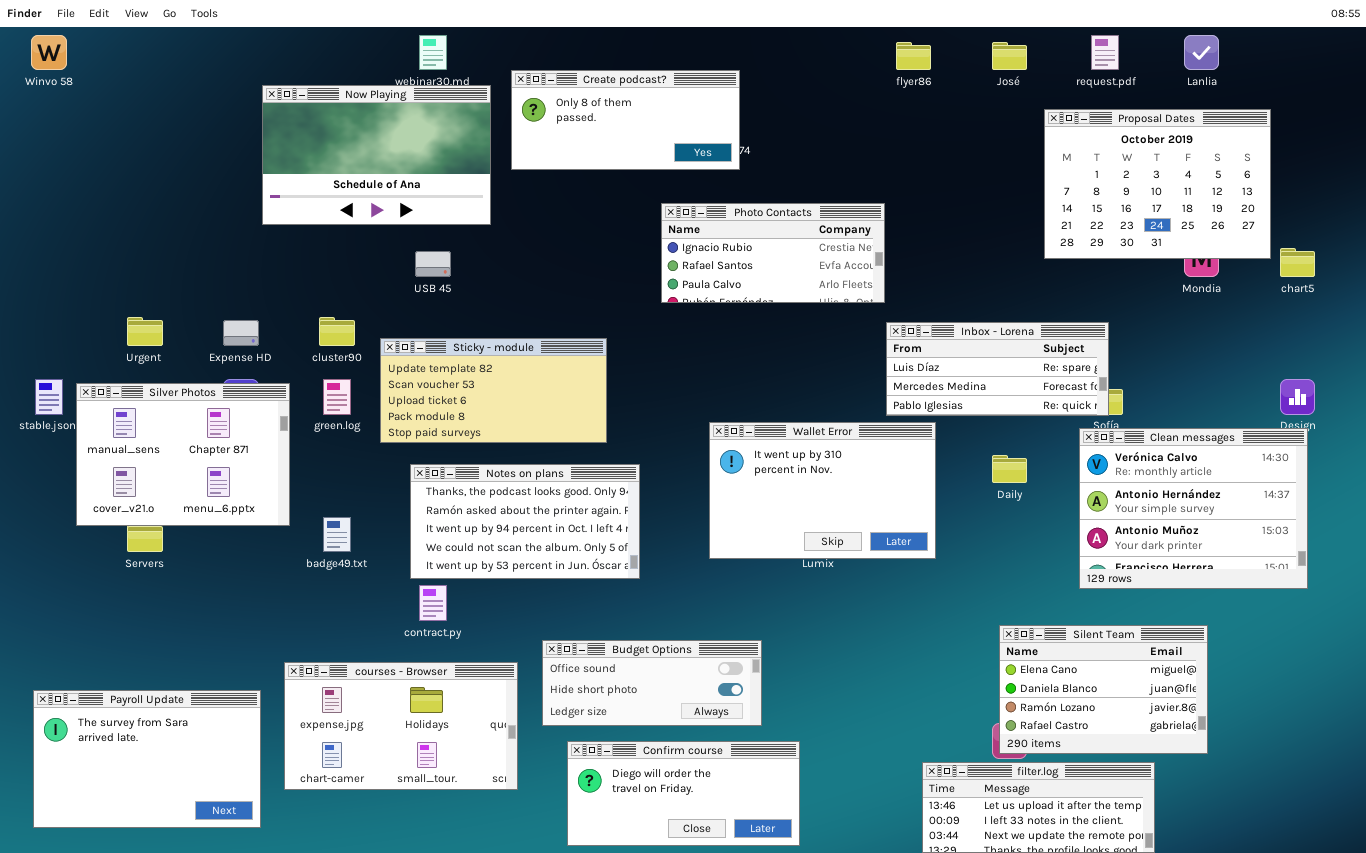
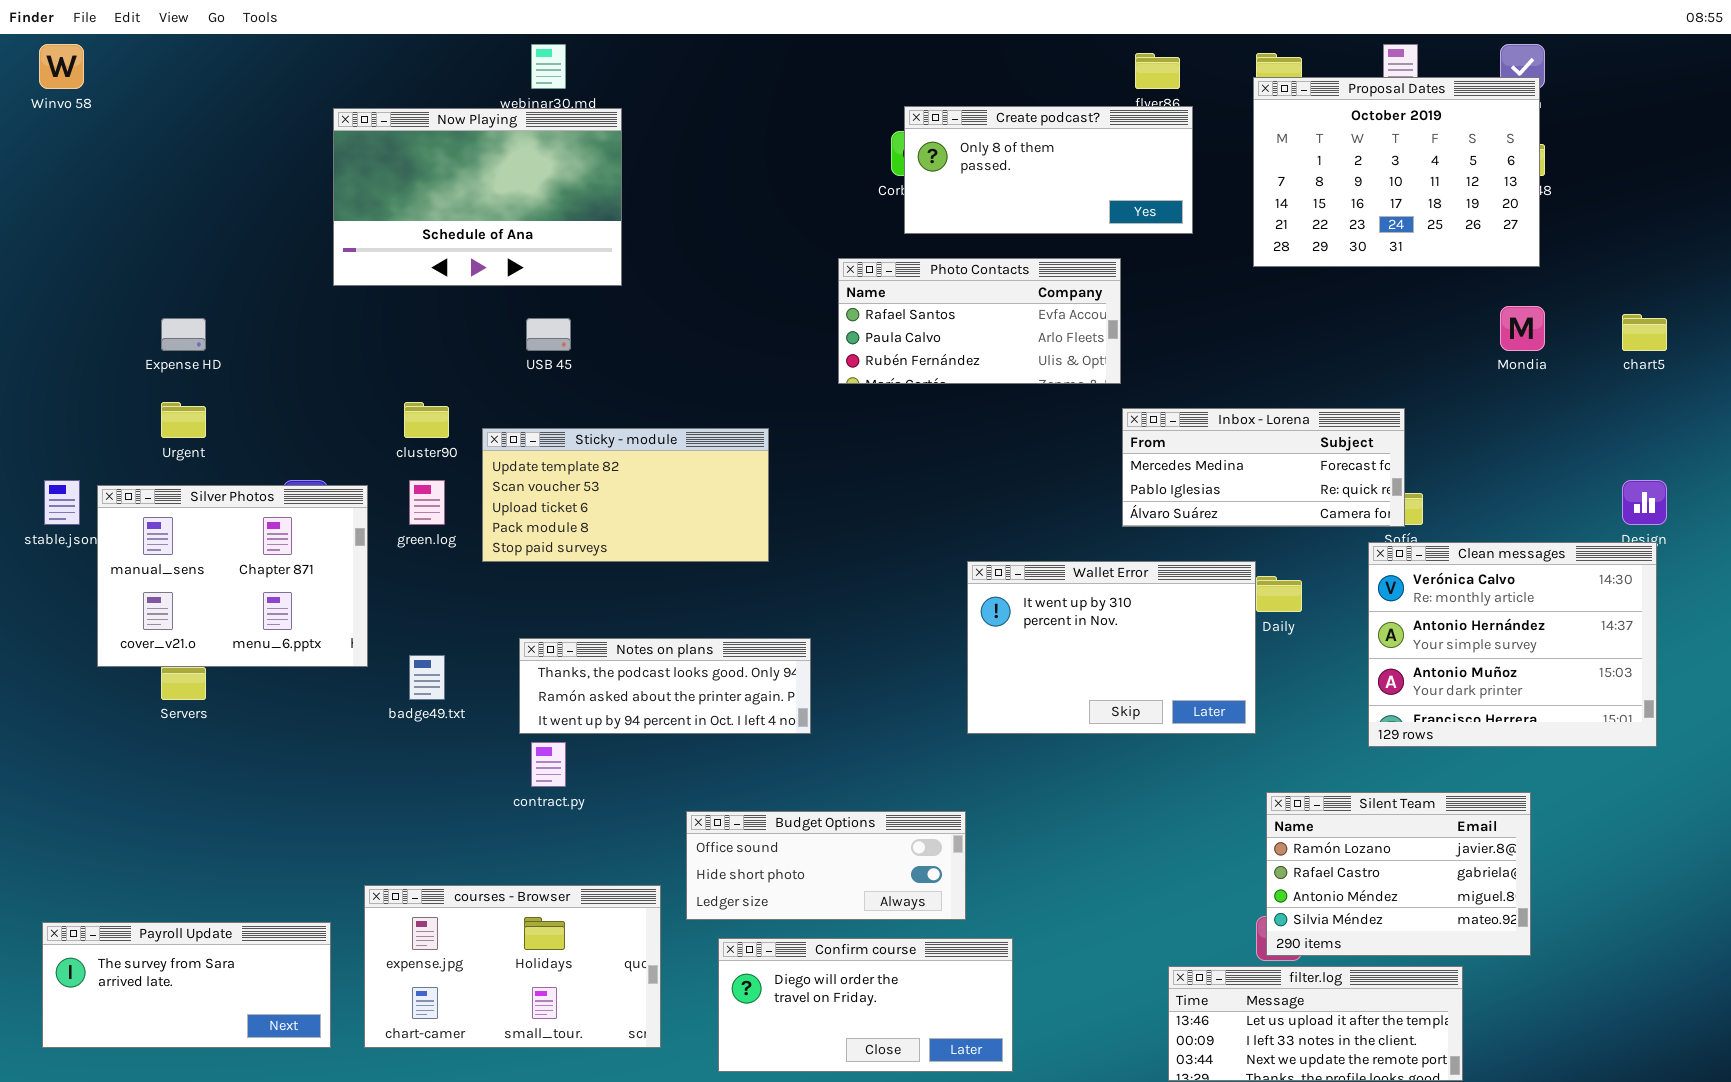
Create podcast?: [511,70,740,170] -> [904,106,1193,234], moved
Proposal Dates: [1044,109,1271,259] -> [1253,77,1540,267], moved
Photo Contacts: [661,203,885,303] -> [838,258,1121,384], scrolled down 1 row
Expense HD: [223,320,259,346] -> [161,318,206,351], moved
Inbox - Lorena: [886,322,1109,416] -> [1122,408,1405,527], scrolled down 1 row
Wallet Error: [709,422,936,559] -> [967,561,1256,734], moved
Notes on plans: [410,464,640,579] -> [519,638,811,734], resized
Silent Team: [999,625,1208,754] -> [1266,792,1531,956], scrolled down 2 rows
courses - Browser: [284,662,518,790] -> [364,885,661,1048], moved
Payroll Update: [33,690,261,828] -> [42,922,331,1048], resized

